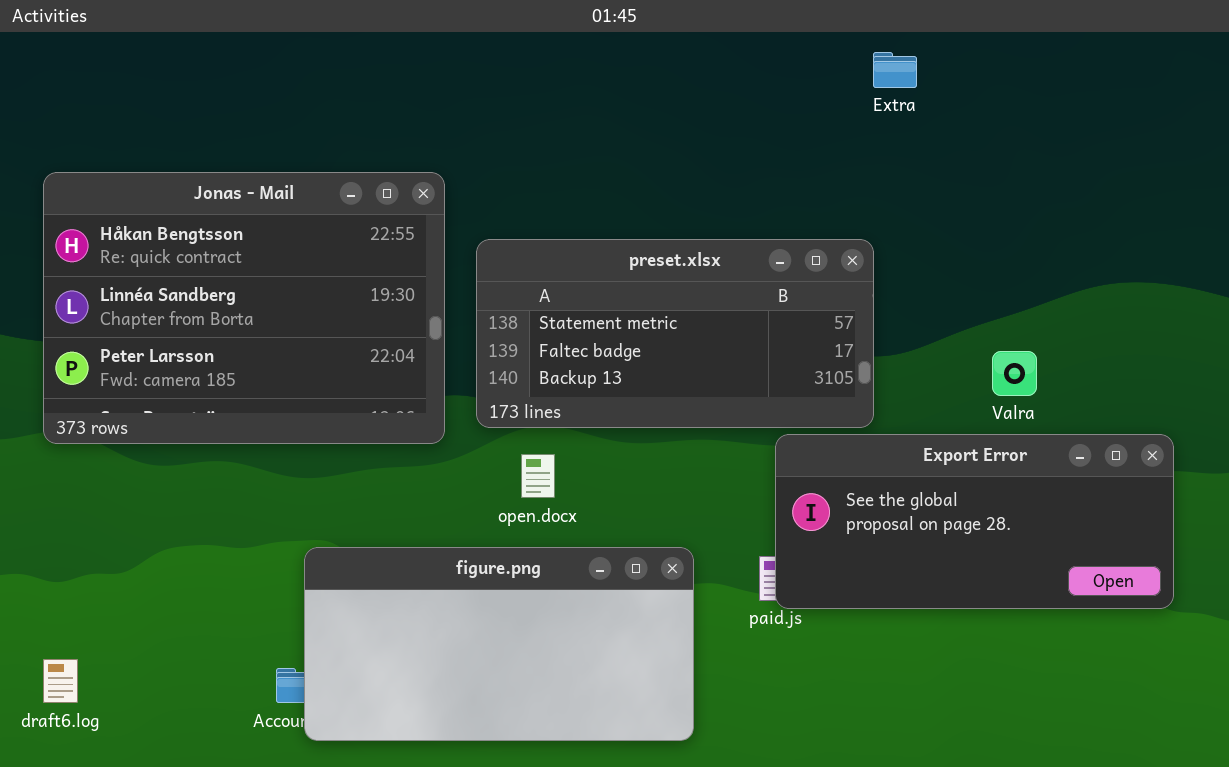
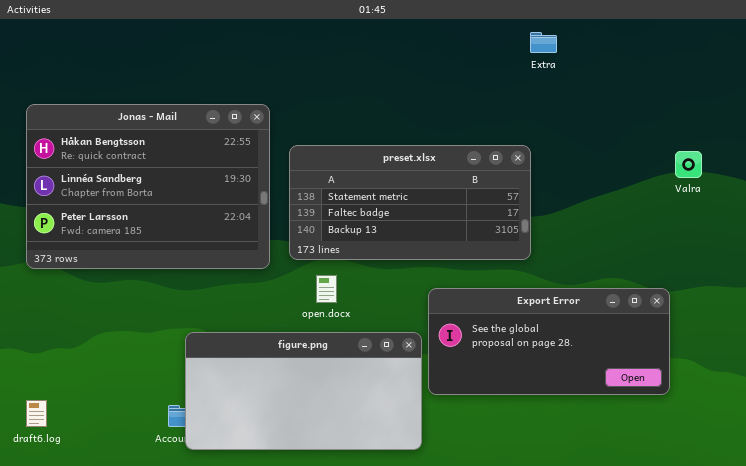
Valra: [992,351,1037,396] -> [675,151,702,178], moved
Export Error: [775,434,1174,609] -> [428,288,670,395], moved

